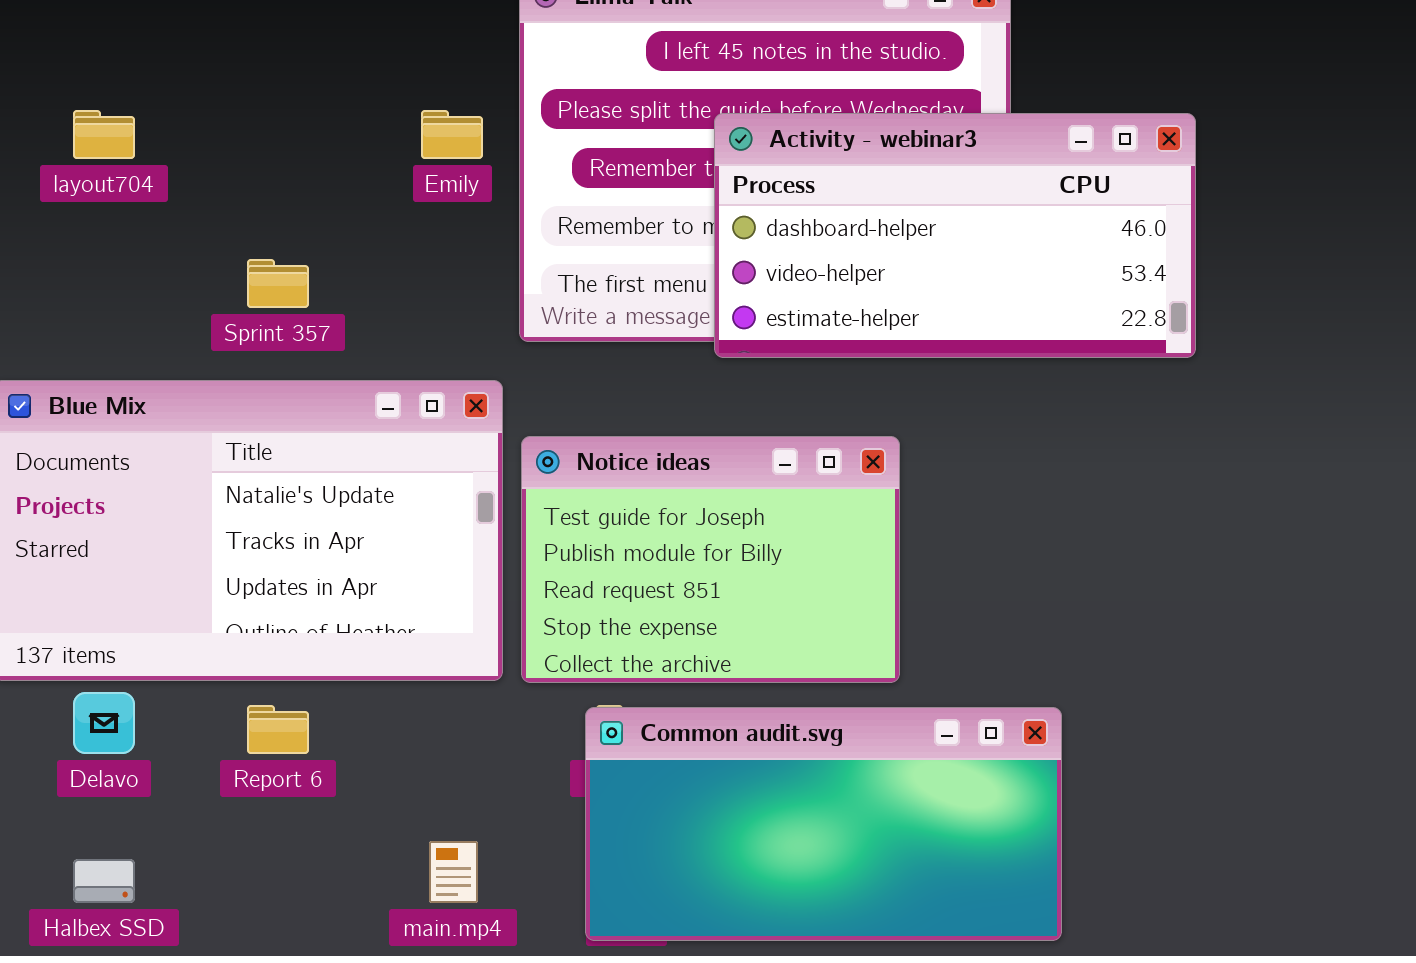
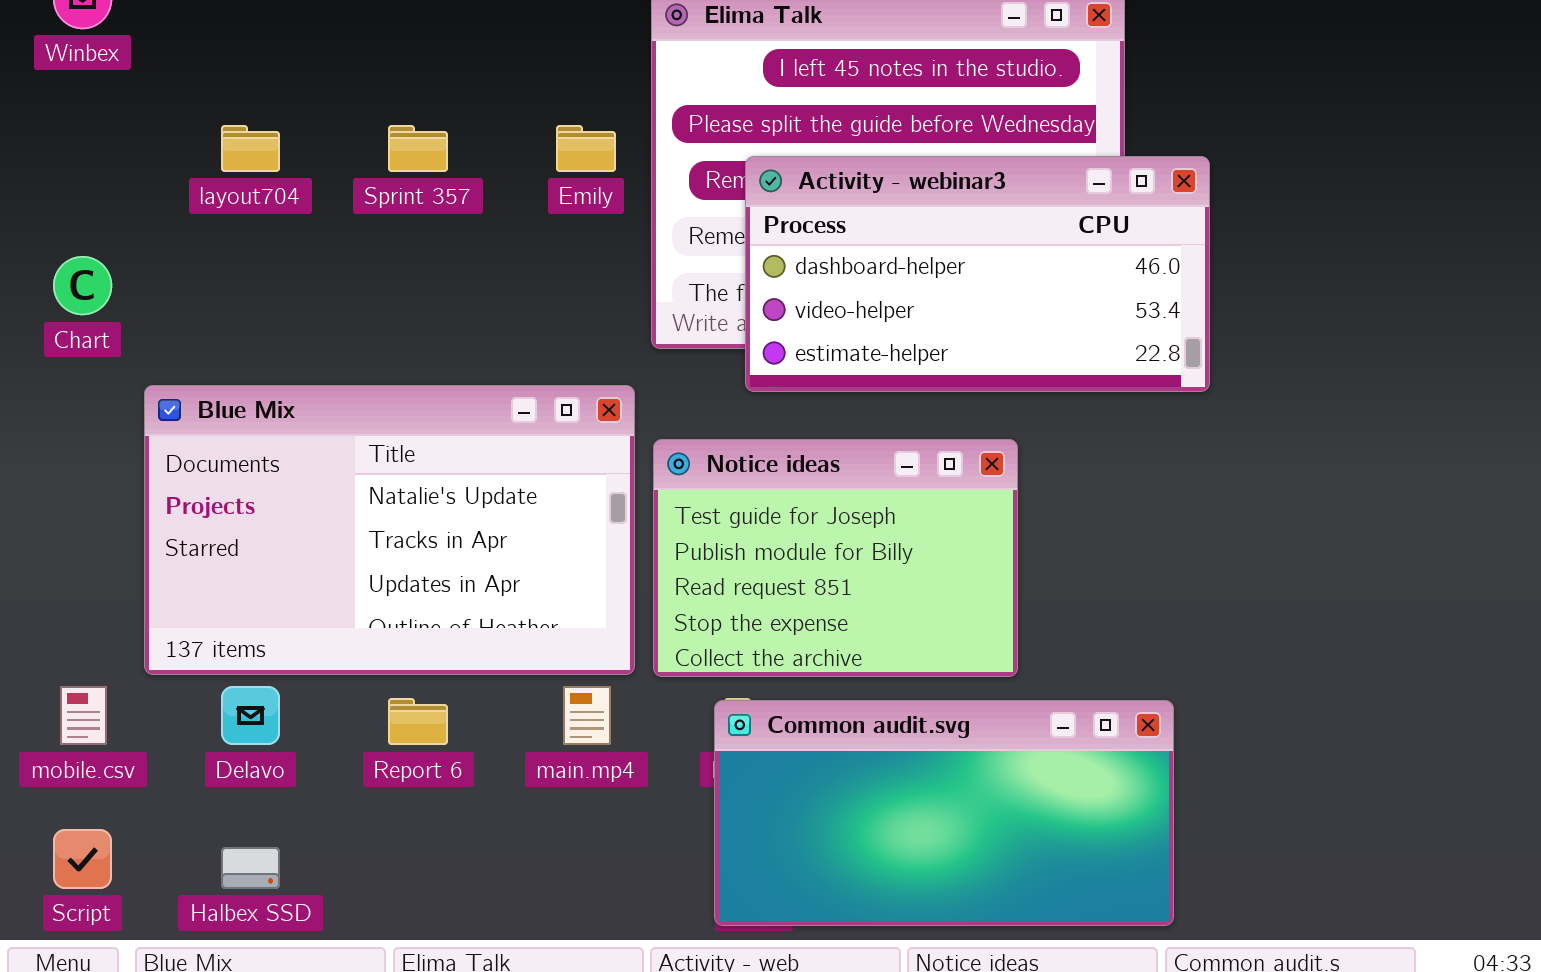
Activity - webinar3: [714,113,1196,358] -> [745,156,1210,392], moved
Sprint 357: [247,259,309,308] -> [388,125,448,172], moved
main.mp4: [429,841,478,903] -> [563,686,611,745], moved

